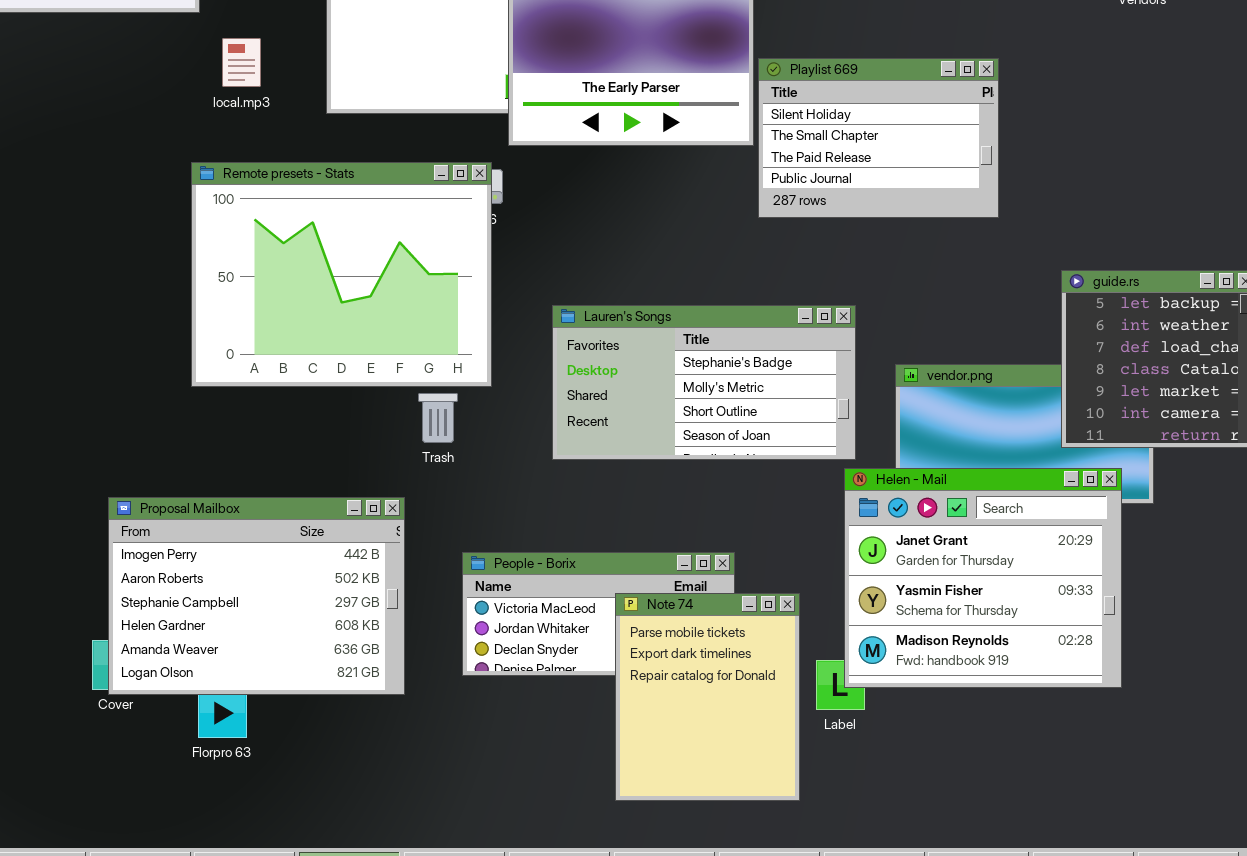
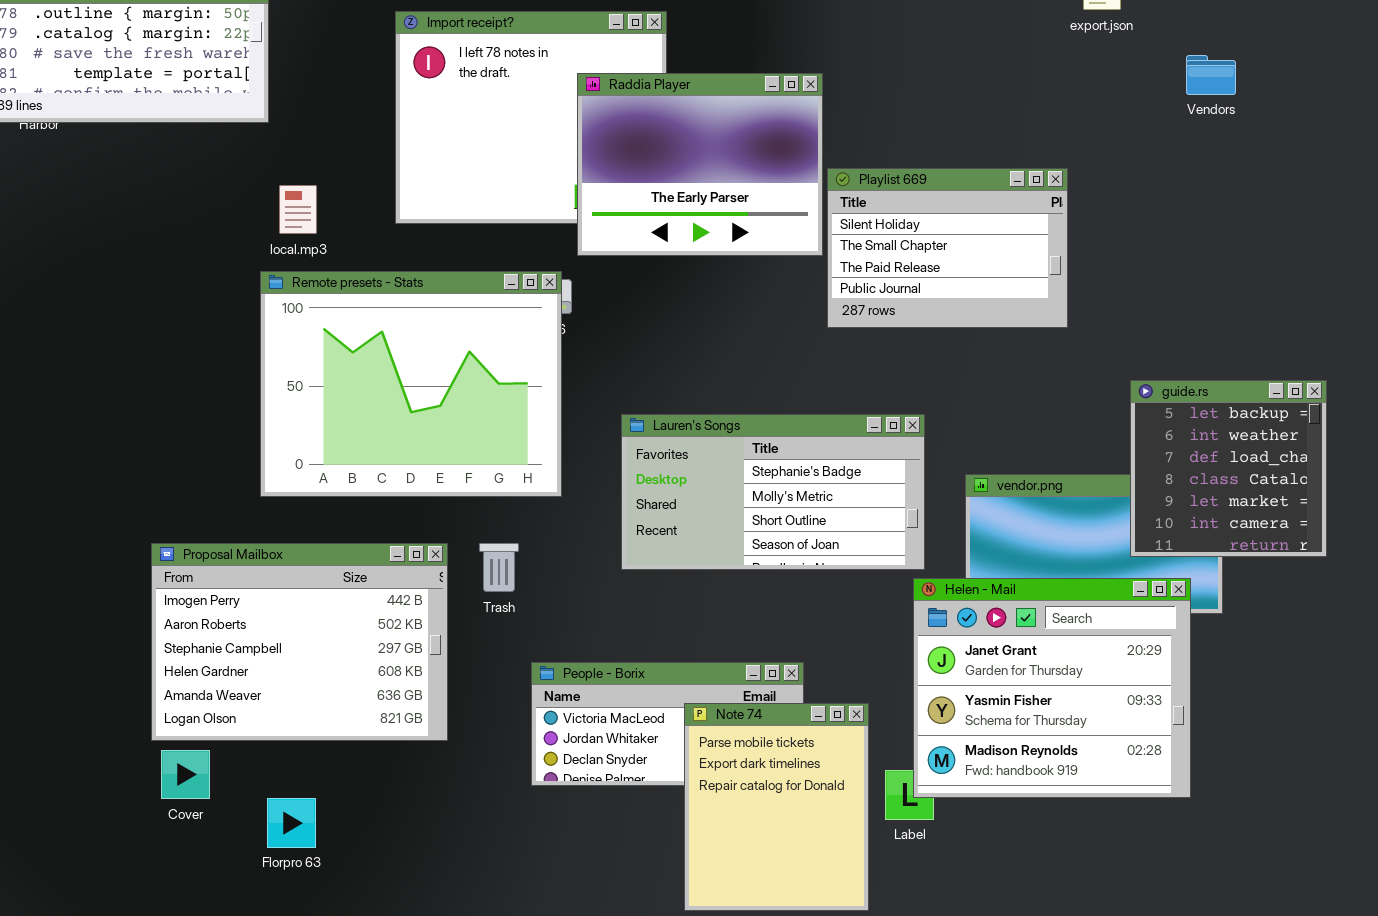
local.mp3: [222,38,261,87] -> [279,185,317,234], moved
Trash: [418,393,458,443] -> [479,543,519,592], moved
Proposal Mailbox: [108,497,405,695] -> [151,543,448,741], moved

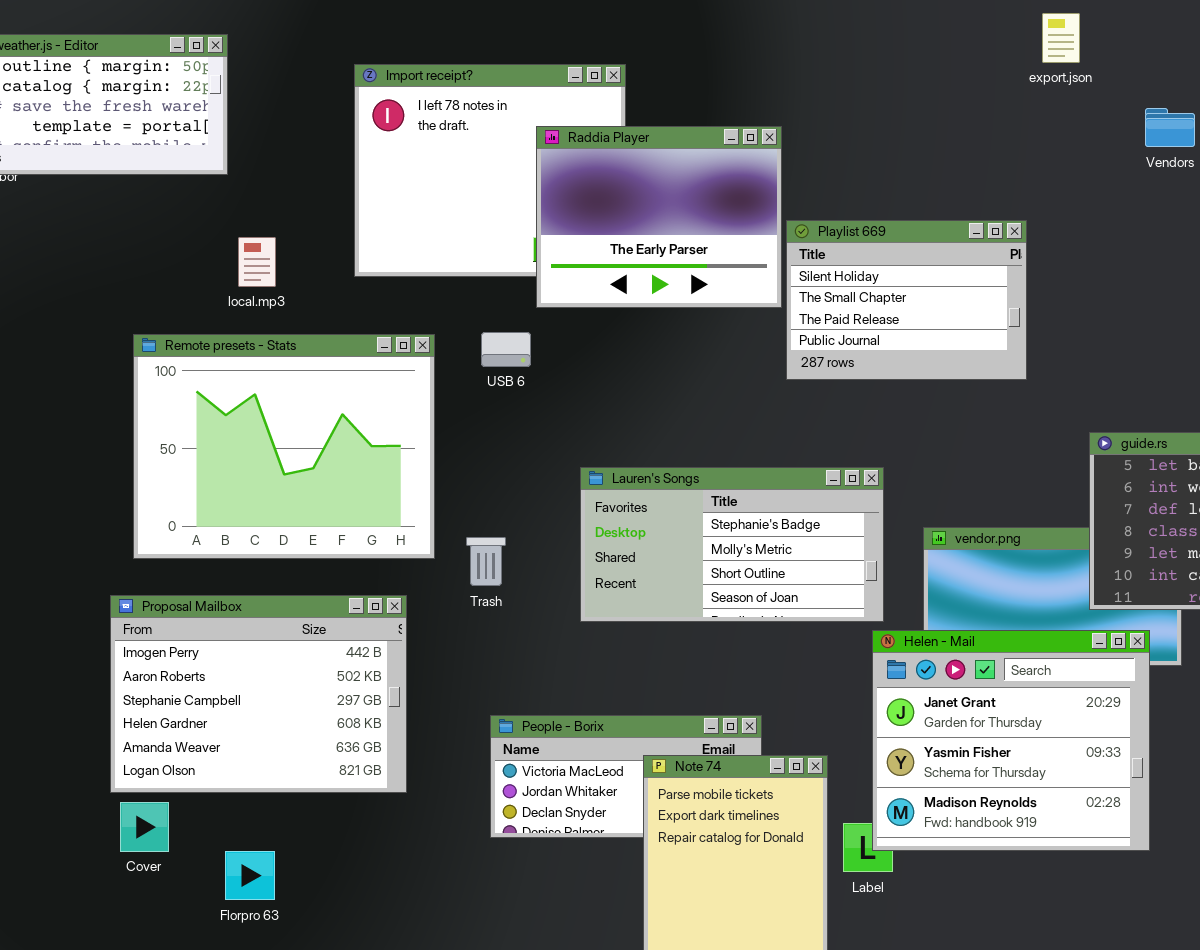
Remote presets - Stats: [260,271,562,497] -> [133,334,435,559], moved
Trash: [479,543,519,592] -> [466,537,506,586], moved

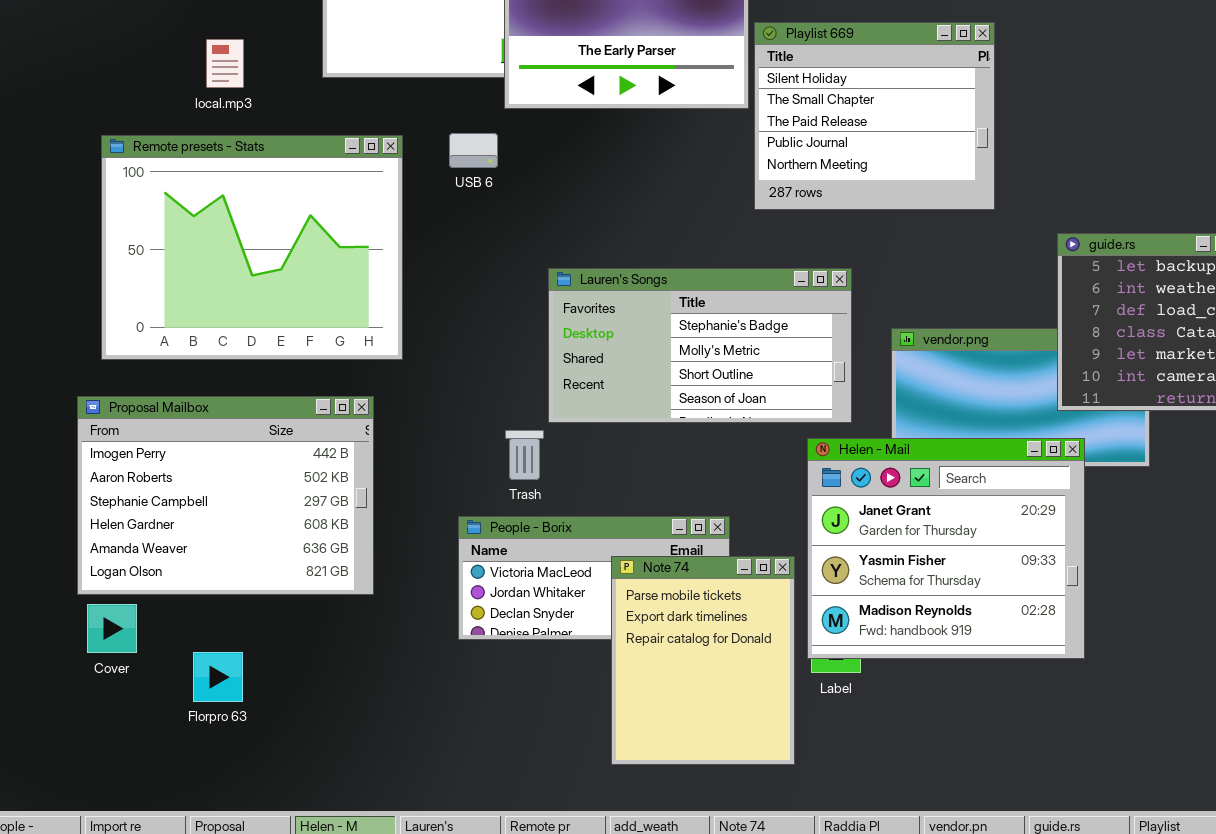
Playlist 669: [786,220,1027,380] -> [754,22,995,210], resized
Trash: [466,537,506,586] -> [505,430,544,480], moved
Helen - Mail: [872,630,1150,851] -> [807,438,1085,659], moved

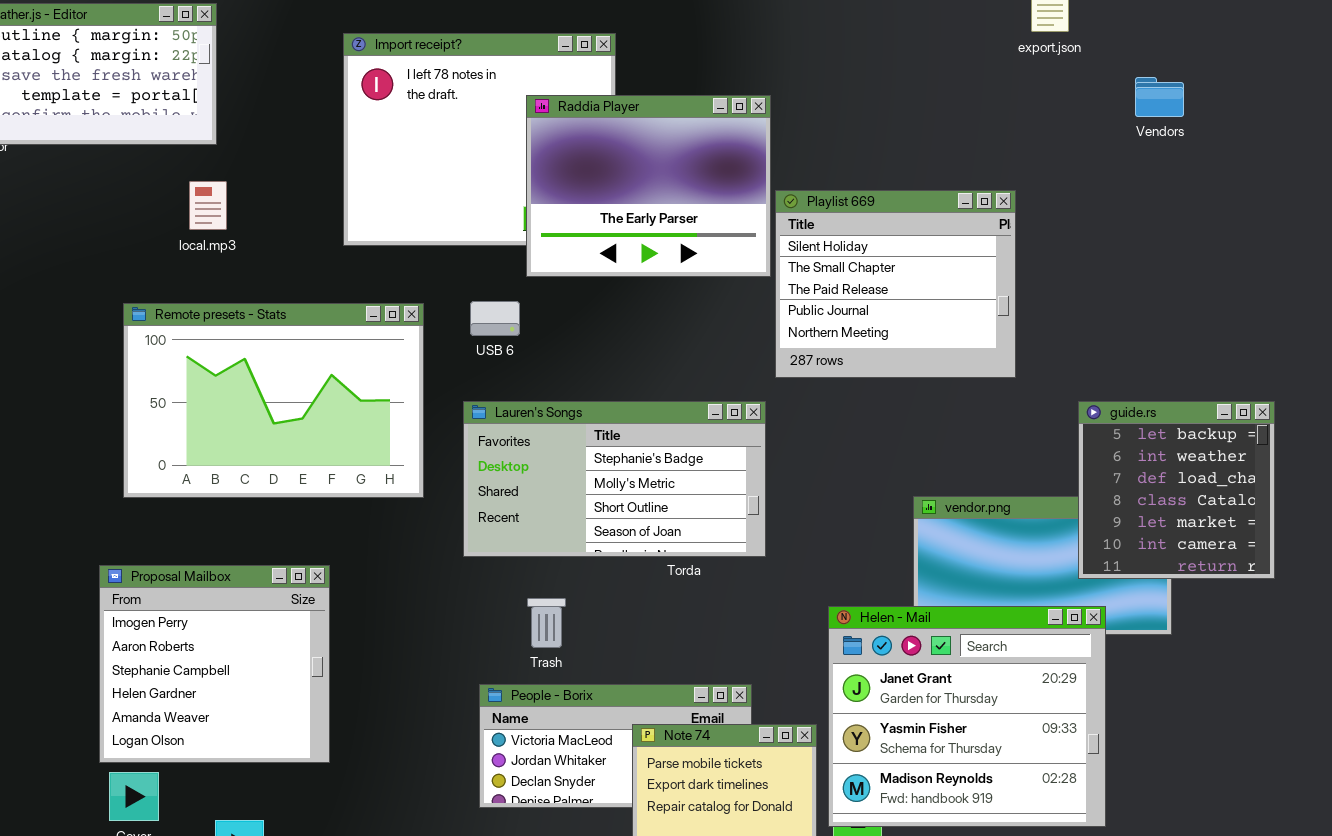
local.mp3: [206,39,244,88] -> [189,181,227,230], moved
Remote presets - Stats: [101,135,403,360] -> [123,303,424,498], resized
Lauren's Songs: [548,268,852,423] -> [463,401,766,557], moved
Proposal Mailbox: [77,396,374,595] -> [99,565,330,763], resized

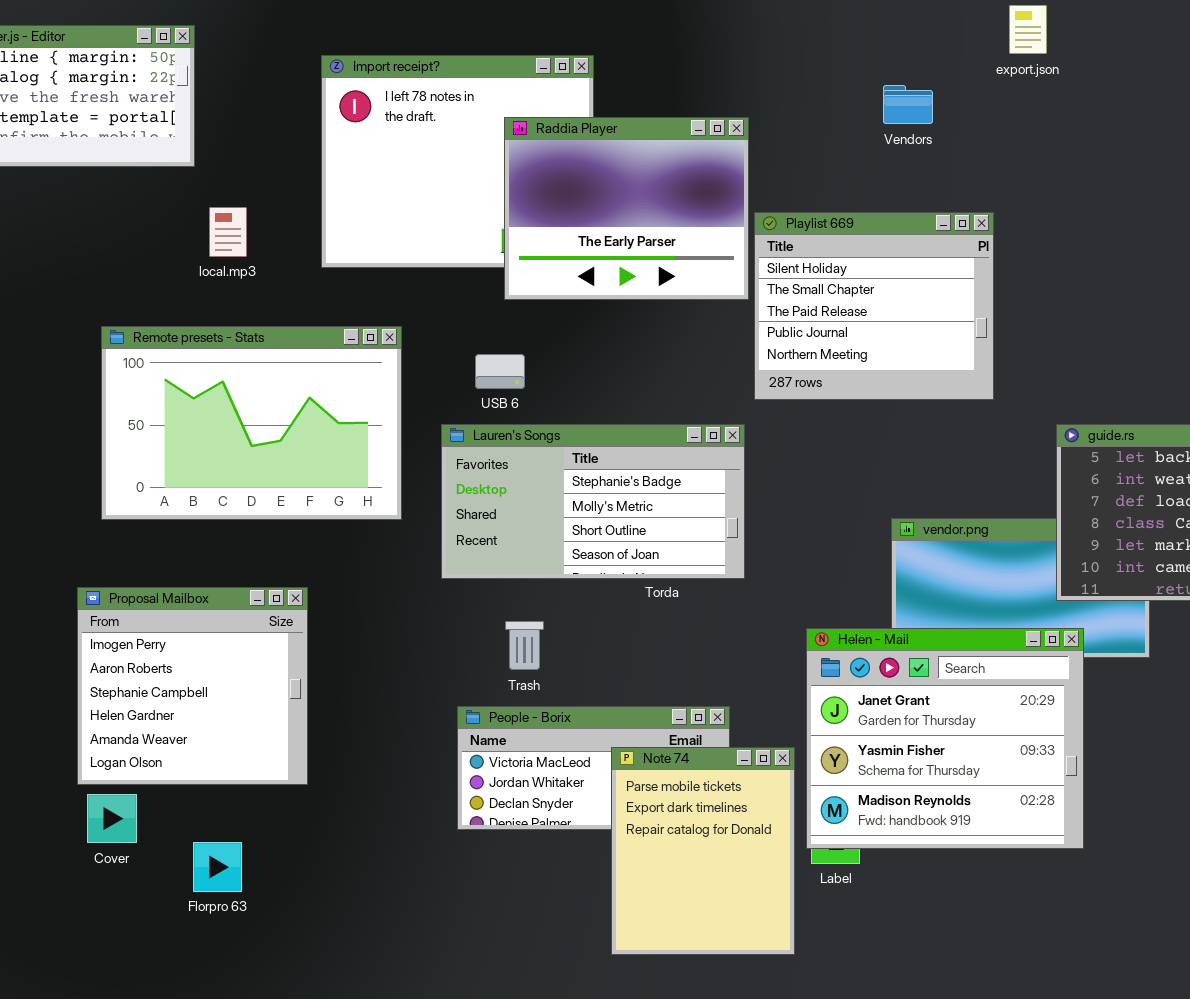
Vendors: [1135,77,1184,117] -> [883,85,933,124], moved
local.mp3: [189,181,227,230] -> [209,207,247,257], moved
USB 6: [470,301,520,336] -> [475,354,525,389], moved

